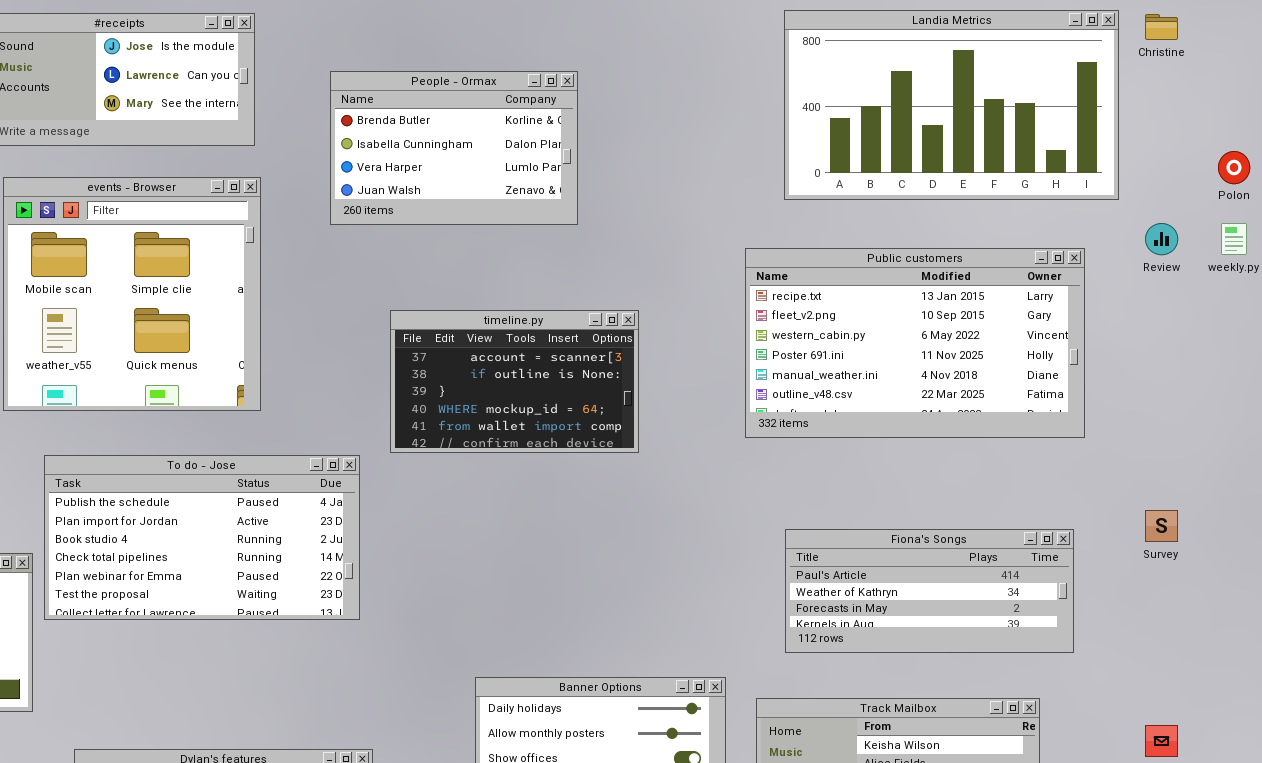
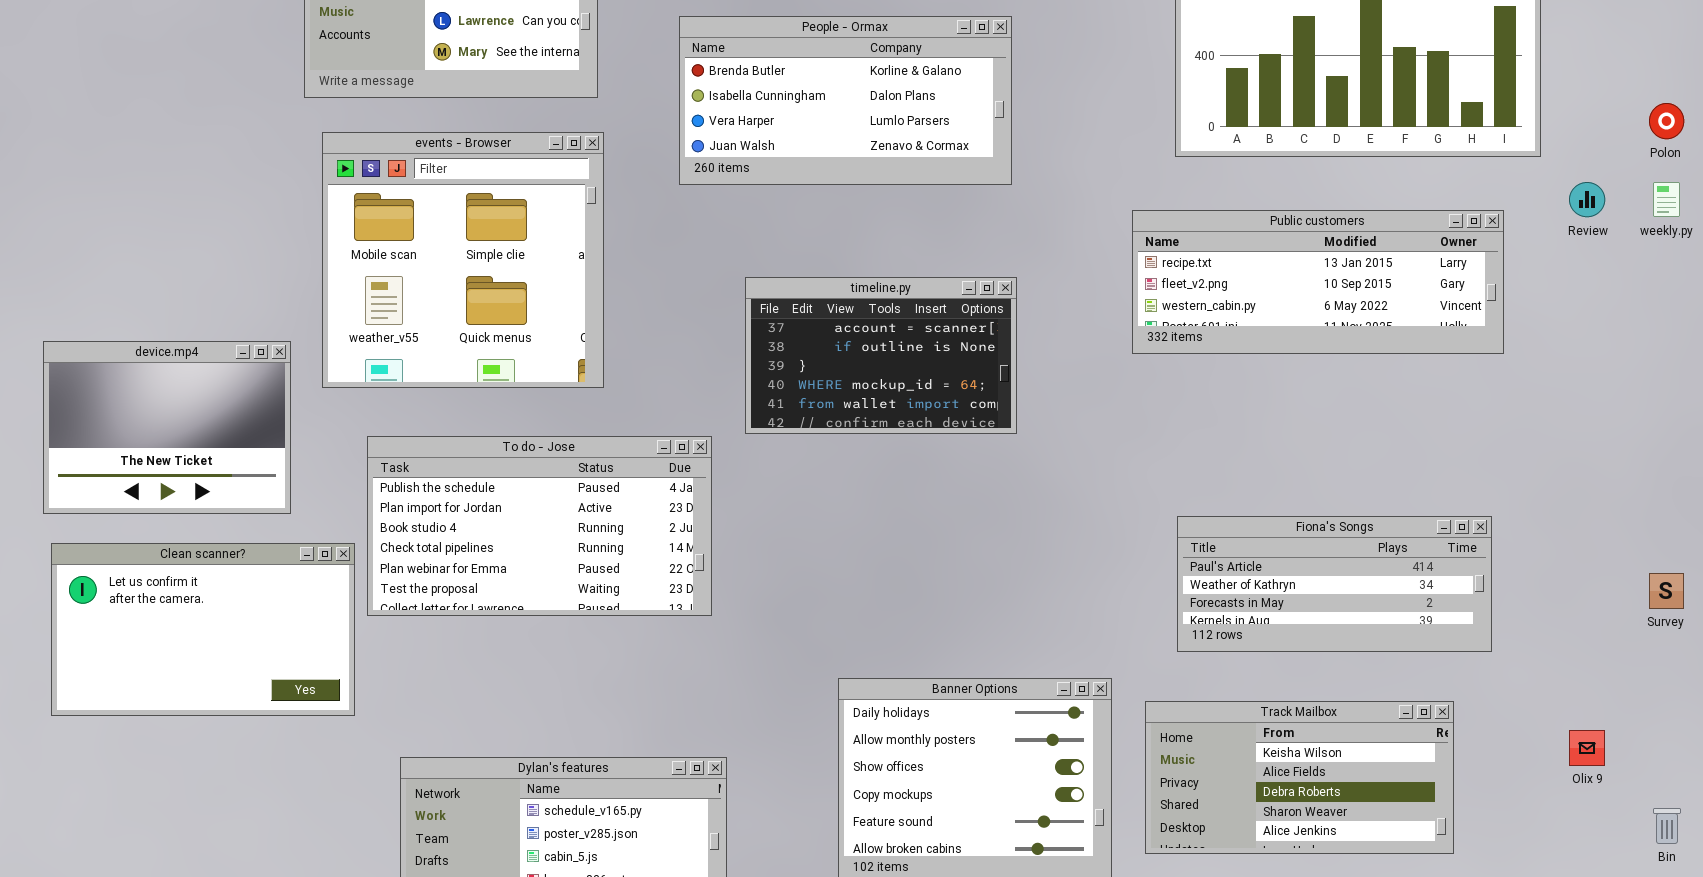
People - Ormax: [330,71,578,225] -> [679,16,1012,185], resized
Public customers: [745,248,1085,438] -> [1132,210,1504,354], resized
Survey: [1145,510,1178,542] -> [1649,573,1684,609], moved

